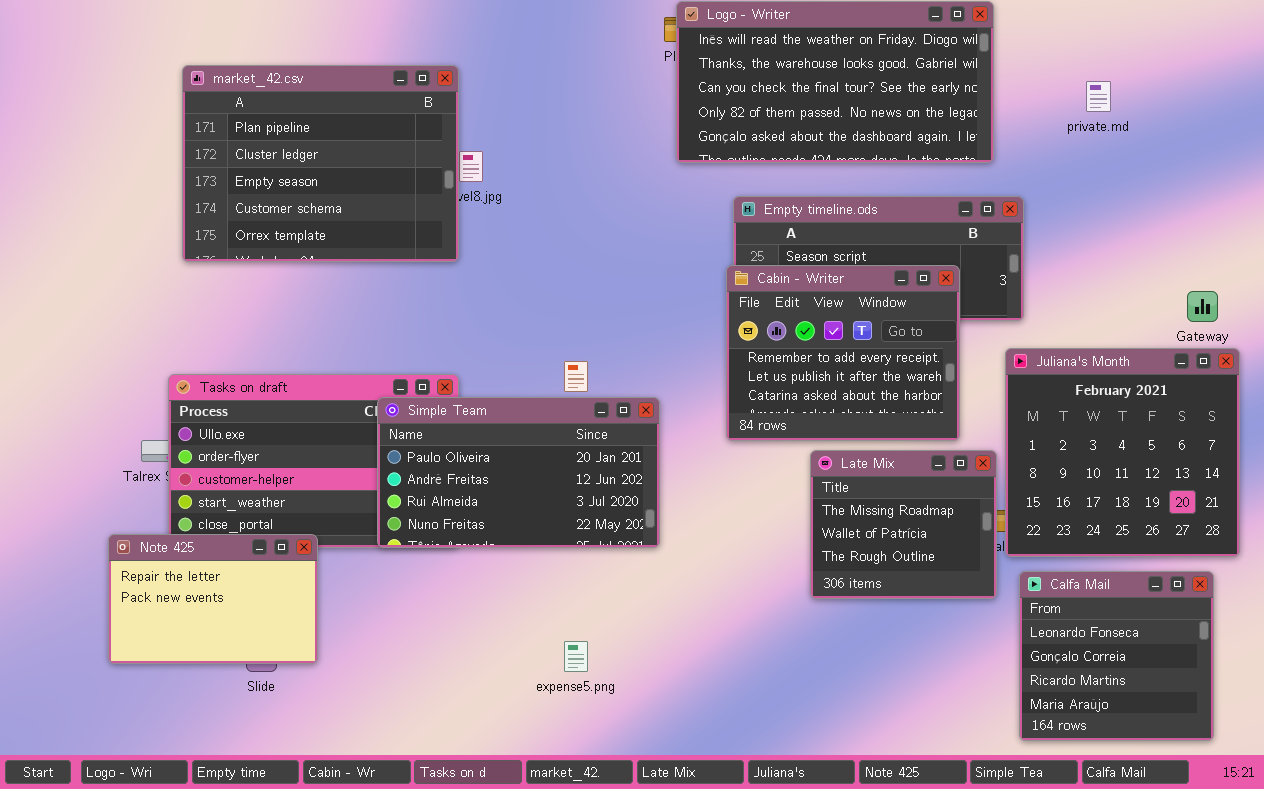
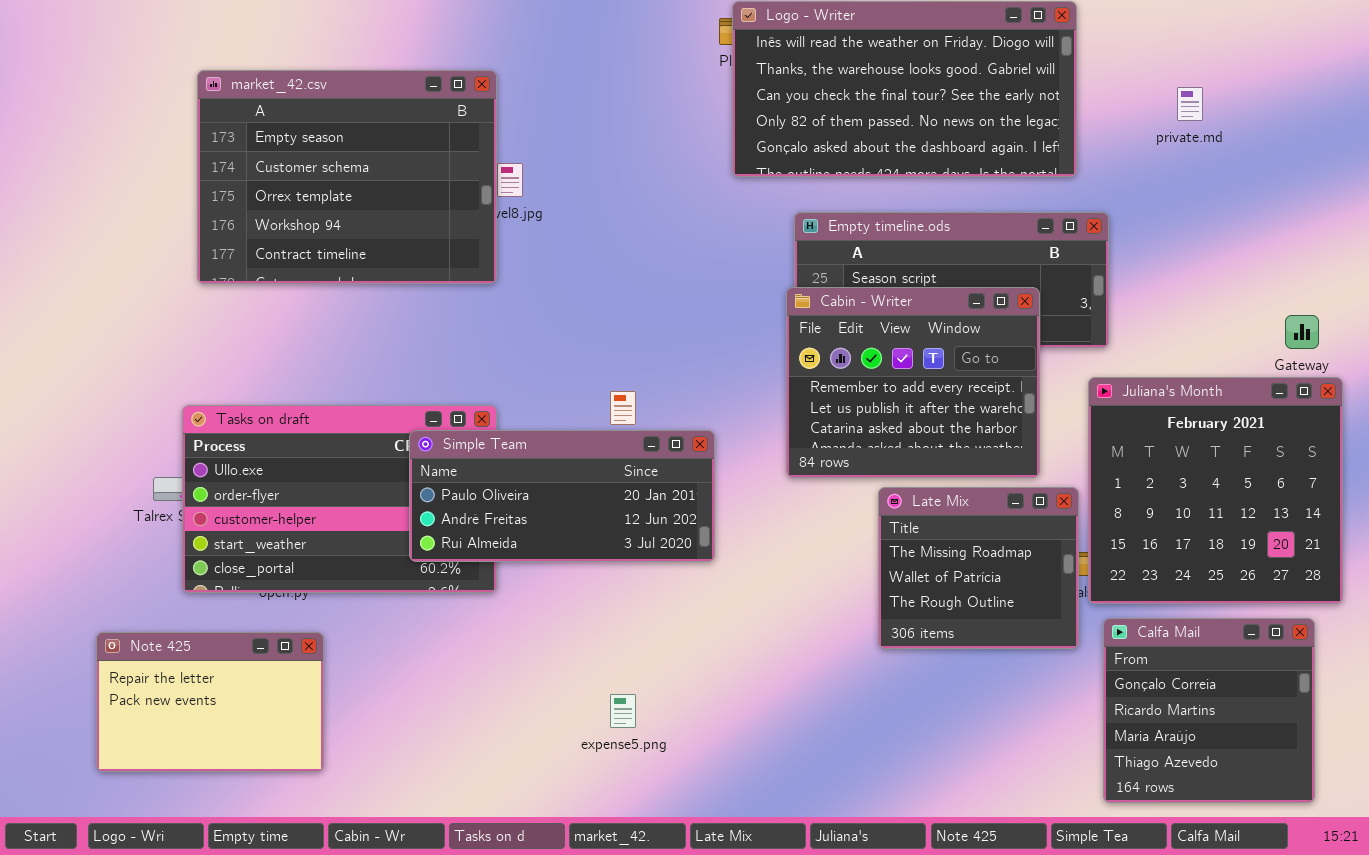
market_42.csv: [182,65,459,262] -> [197,70,497,284], scrolled down 2 rows
Simple Team: [377,397,660,548] -> [409,430,715,562], resized
Note 425: [108,534,318,664] -> [96,632,324,772], moved
Calfa Mail: [1019,571,1214,741] -> [1103,618,1315,803], scrolled down 1 row

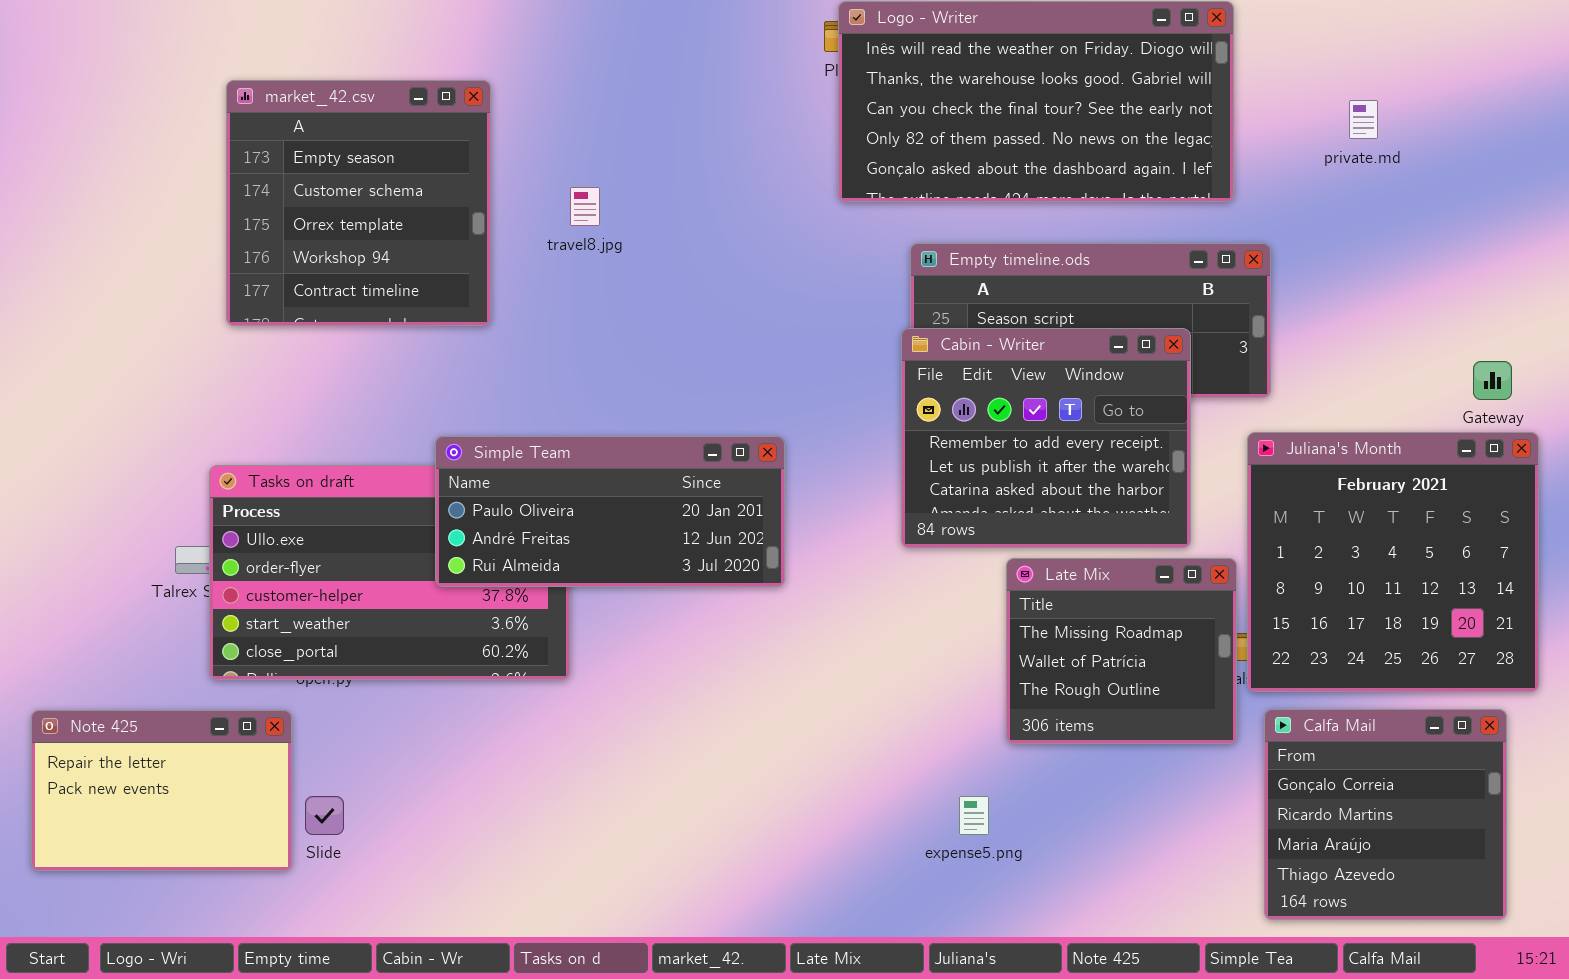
market_42.csv: [197,70,497,284] -> [226,80,491,326], resized
Simple Team: [409,430,715,562] -> [435,436,785,587], moved
Note 425: [96,632,324,772] -> [31,710,292,871], moved
expense5.png: [610,694,636,728] -> [959,796,989,835], moved

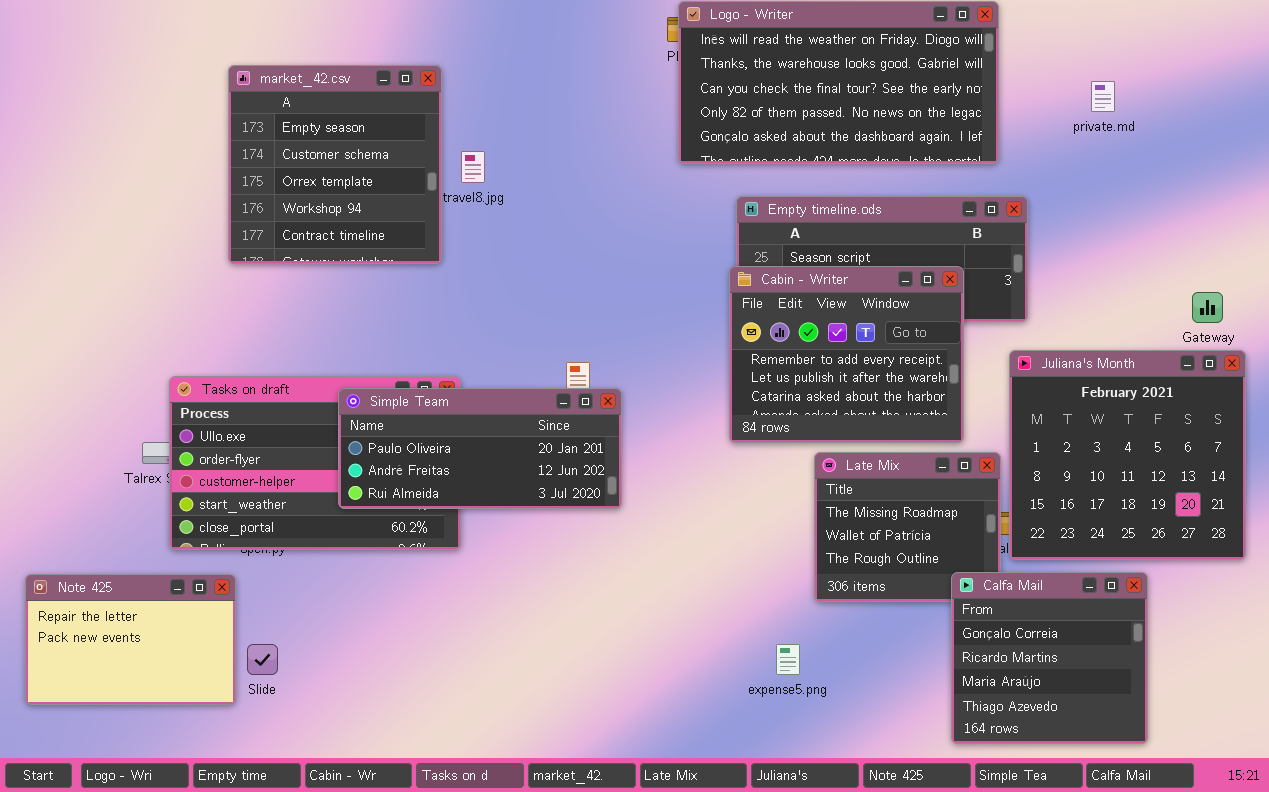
market_42.csv: [226,80,491,326] -> [228,65,442,264], moved
Simple Team: [435,436,785,587] -> [338,388,622,509], moved
Calfa Mail: [1264,709,1507,920] -> [951,572,1148,744], moved

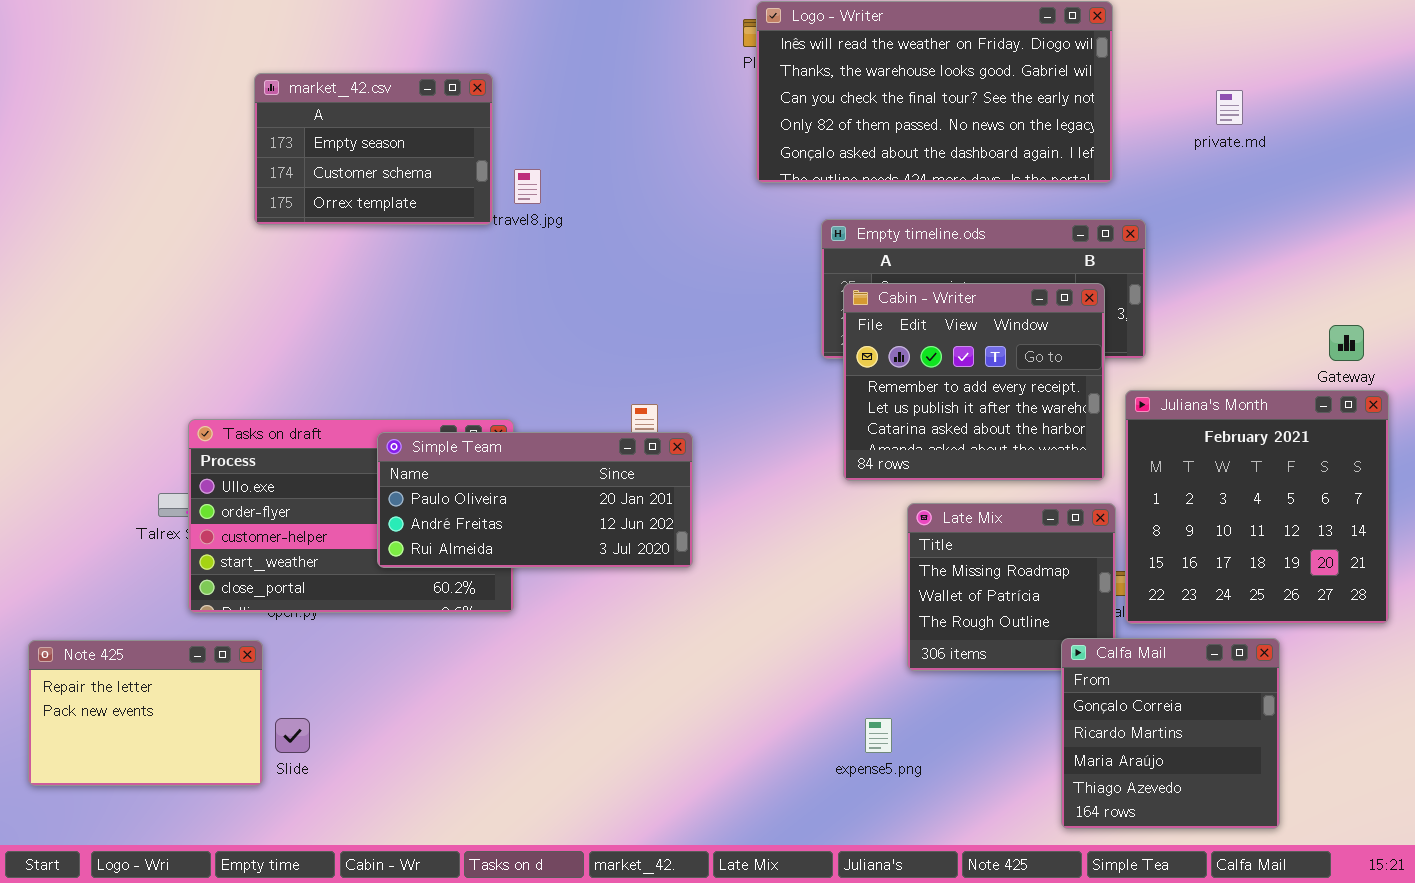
market_42.csv: [228,65,442,264] -> [254,73,493,225], resized
Cabin - Writer: [729,266,964,443] -> [843,283,1105,481], moved

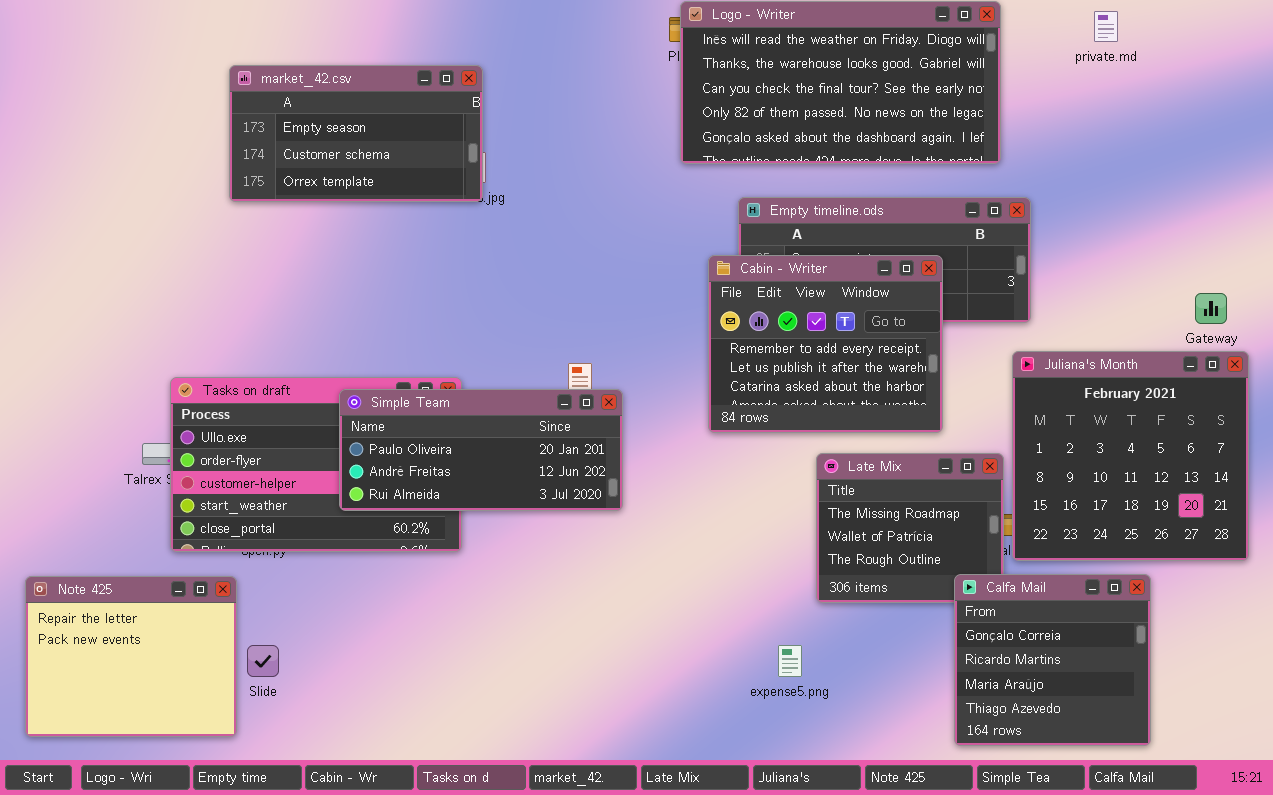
market_42.csv: [254,73,493,225] -> [229,65,483,202], resized
private.md: [1216,90,1243,125] -> [1094,11,1118,42], moved
Cabin - Writer: [843,283,1105,481] -> [708,255,943,433], moved
Note 425: [28,640,263,786] -> [25,576,237,737], resized

